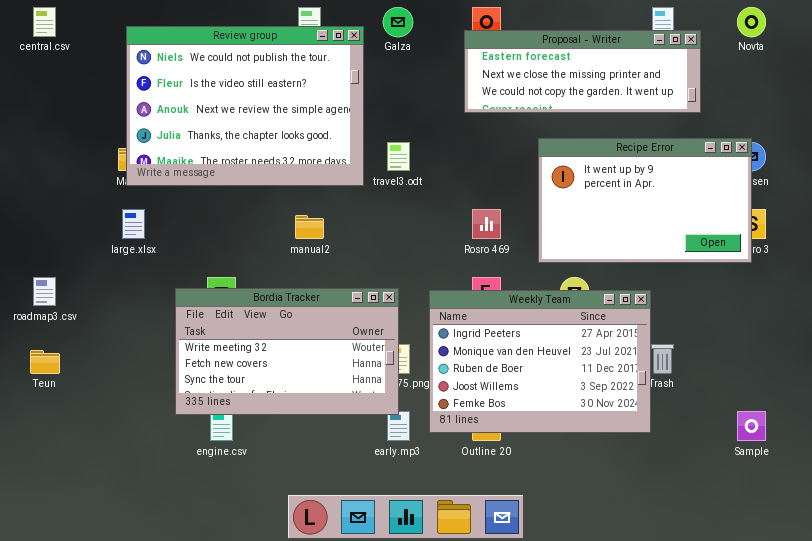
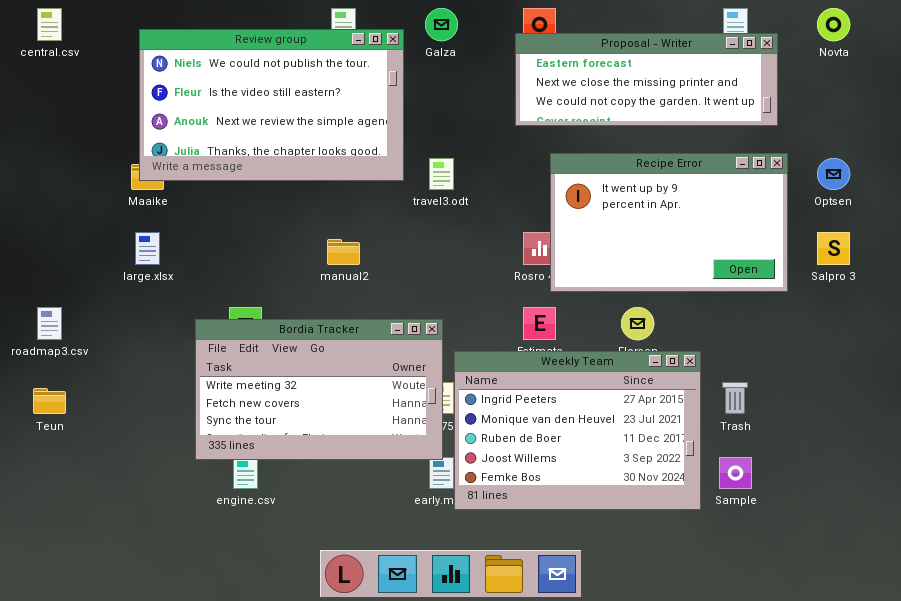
Review group: [126,26,364,186] -> [139,29,404,181], resized
Recipe Error: [538,138,752,263] -> [550,153,788,292], moved
Weekly Team: [429,290,651,433] -> [454,351,701,510], moved
Sample: [737,411,766,441] -> [719,457,752,489], moved

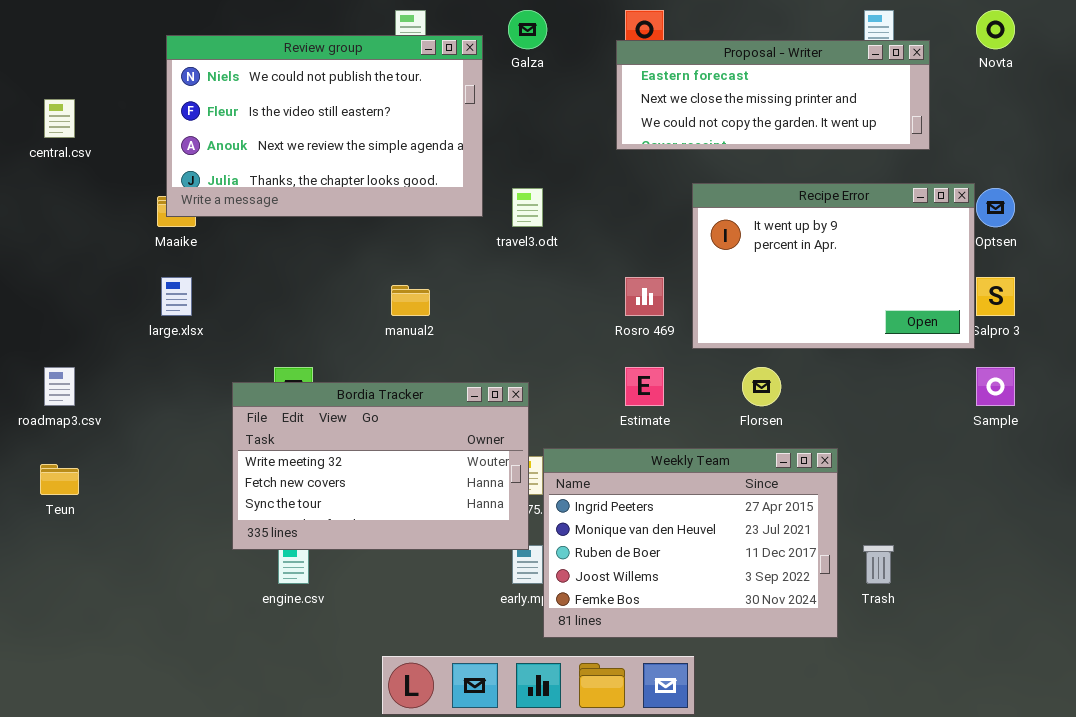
central.csv: [37,8,62,41] -> [44,99,75,138], moved
Recipe Error: [550,153,788,292] -> [692,183,975,349], moved
Weekly Team: [454,351,701,510] -> [543,448,838,638], moved
Trash: [722,382,748,414] -> [863,545,894,584], moved
Sample: [719,457,752,489] -> [976,367,1015,406], moved

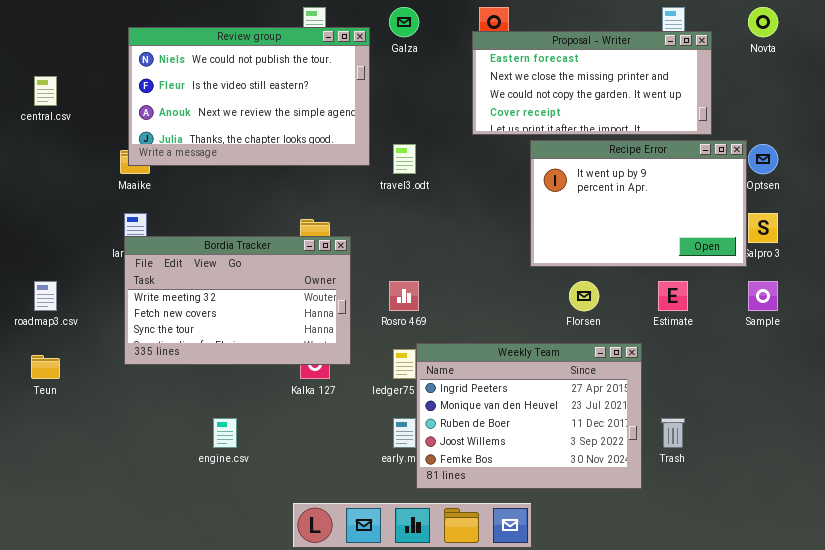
Proposal - Writer: [616,40,930,150] -> [472,31,712,135], resized
Rosro 469: [625,277,664,316] -> [389,281,419,311], moved
Estimate: [625,367,664,406] -> [658,281,688,311], moved
Bordia Tracker: [232,382,529,550] -> [124,236,351,365], moved

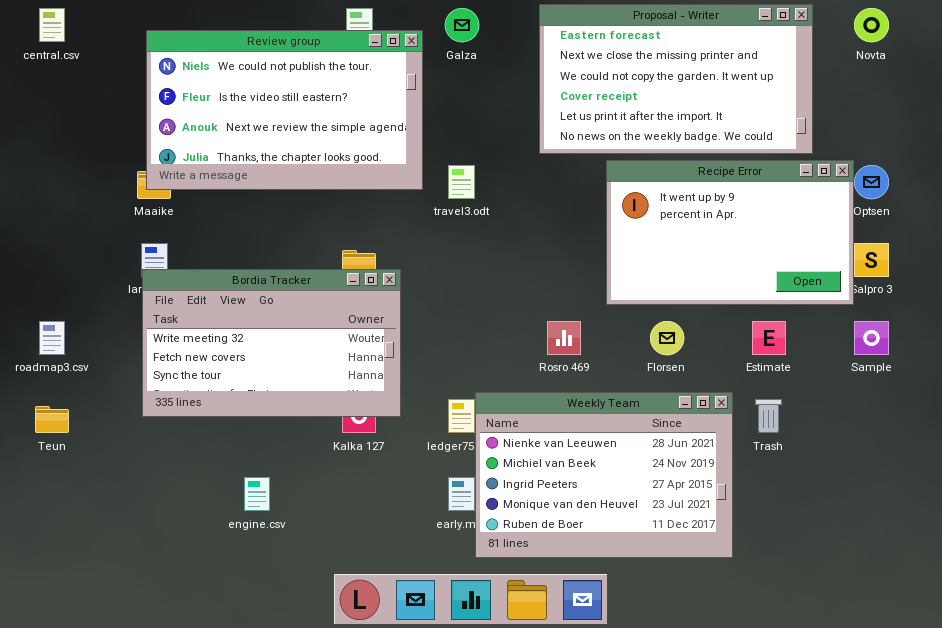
Proposal - Writer: [472,31,712,135] -> [539,4,813,154], resized
central.csv: [34,76,57,106] -> [39,8,65,42], moved
Rosro 469: [389,281,419,311] -> [547,321,581,355], moved
Weekly Team: [416,343,642,489] -> [475,392,733,558], scrolled up 2 rows
Trash: [661,418,685,448] -> [755,399,782,433], moved

